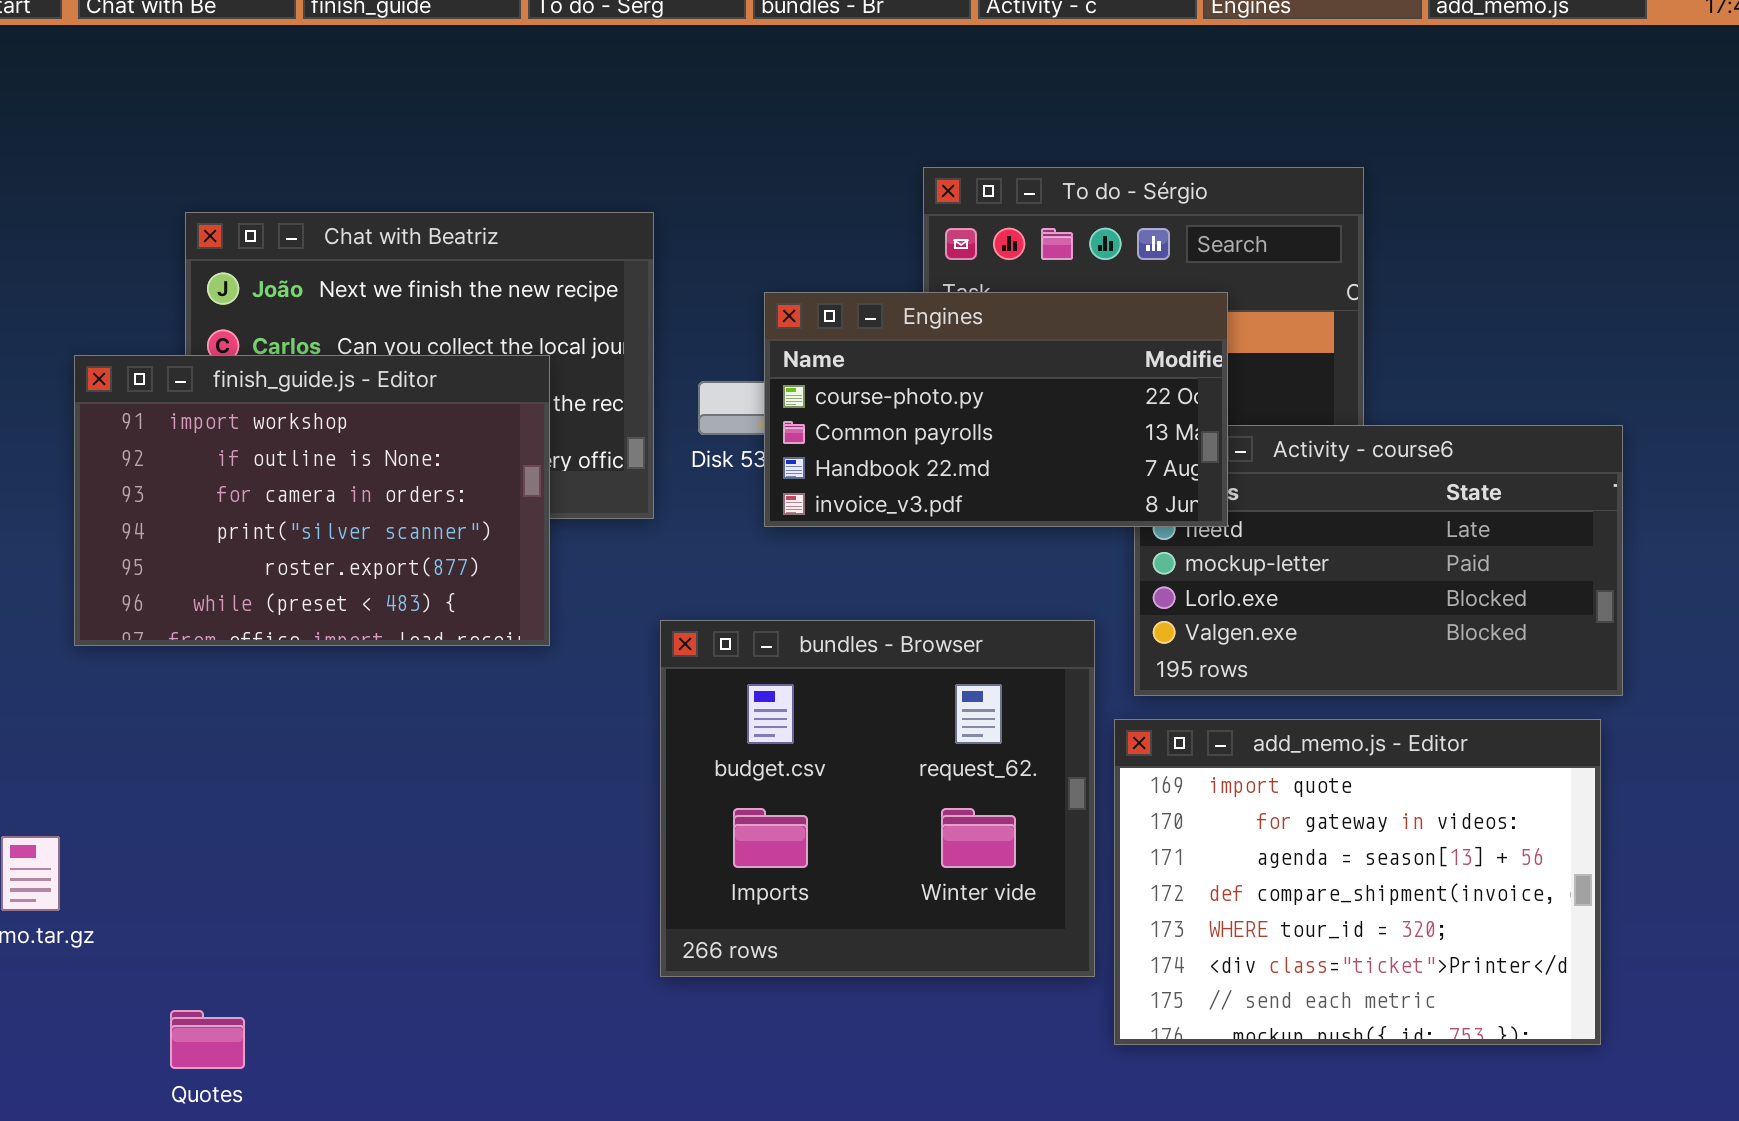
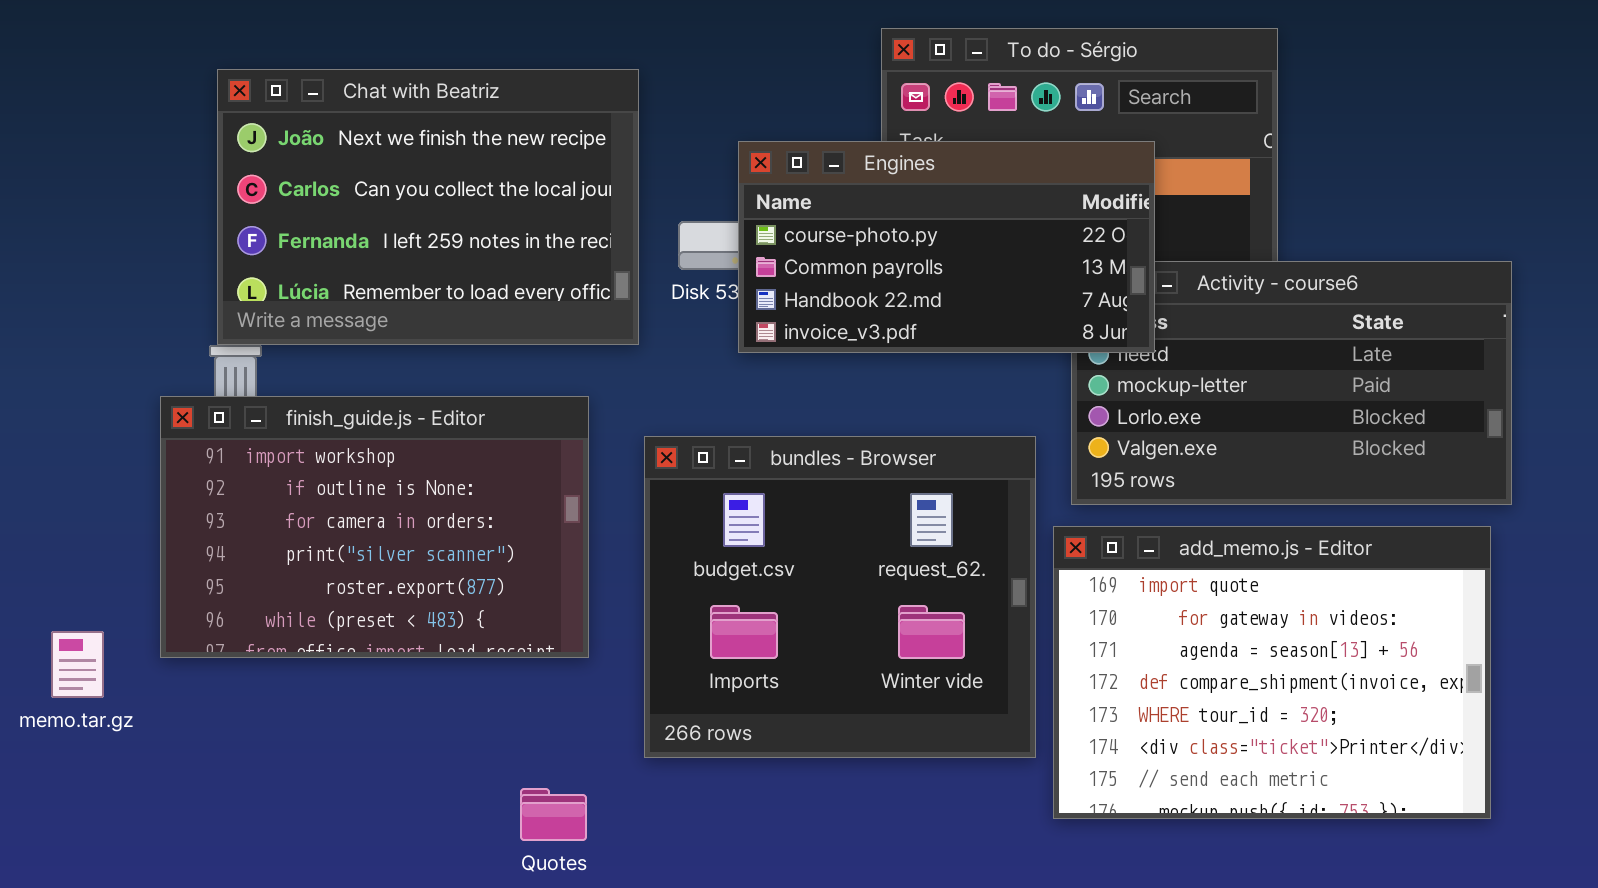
finish_guide.js - Editor: [74,355,550,646] -> [160,396,589,658], moved
Quotes: [170,1010,245,1069] -> [520,788,587,841], moved

